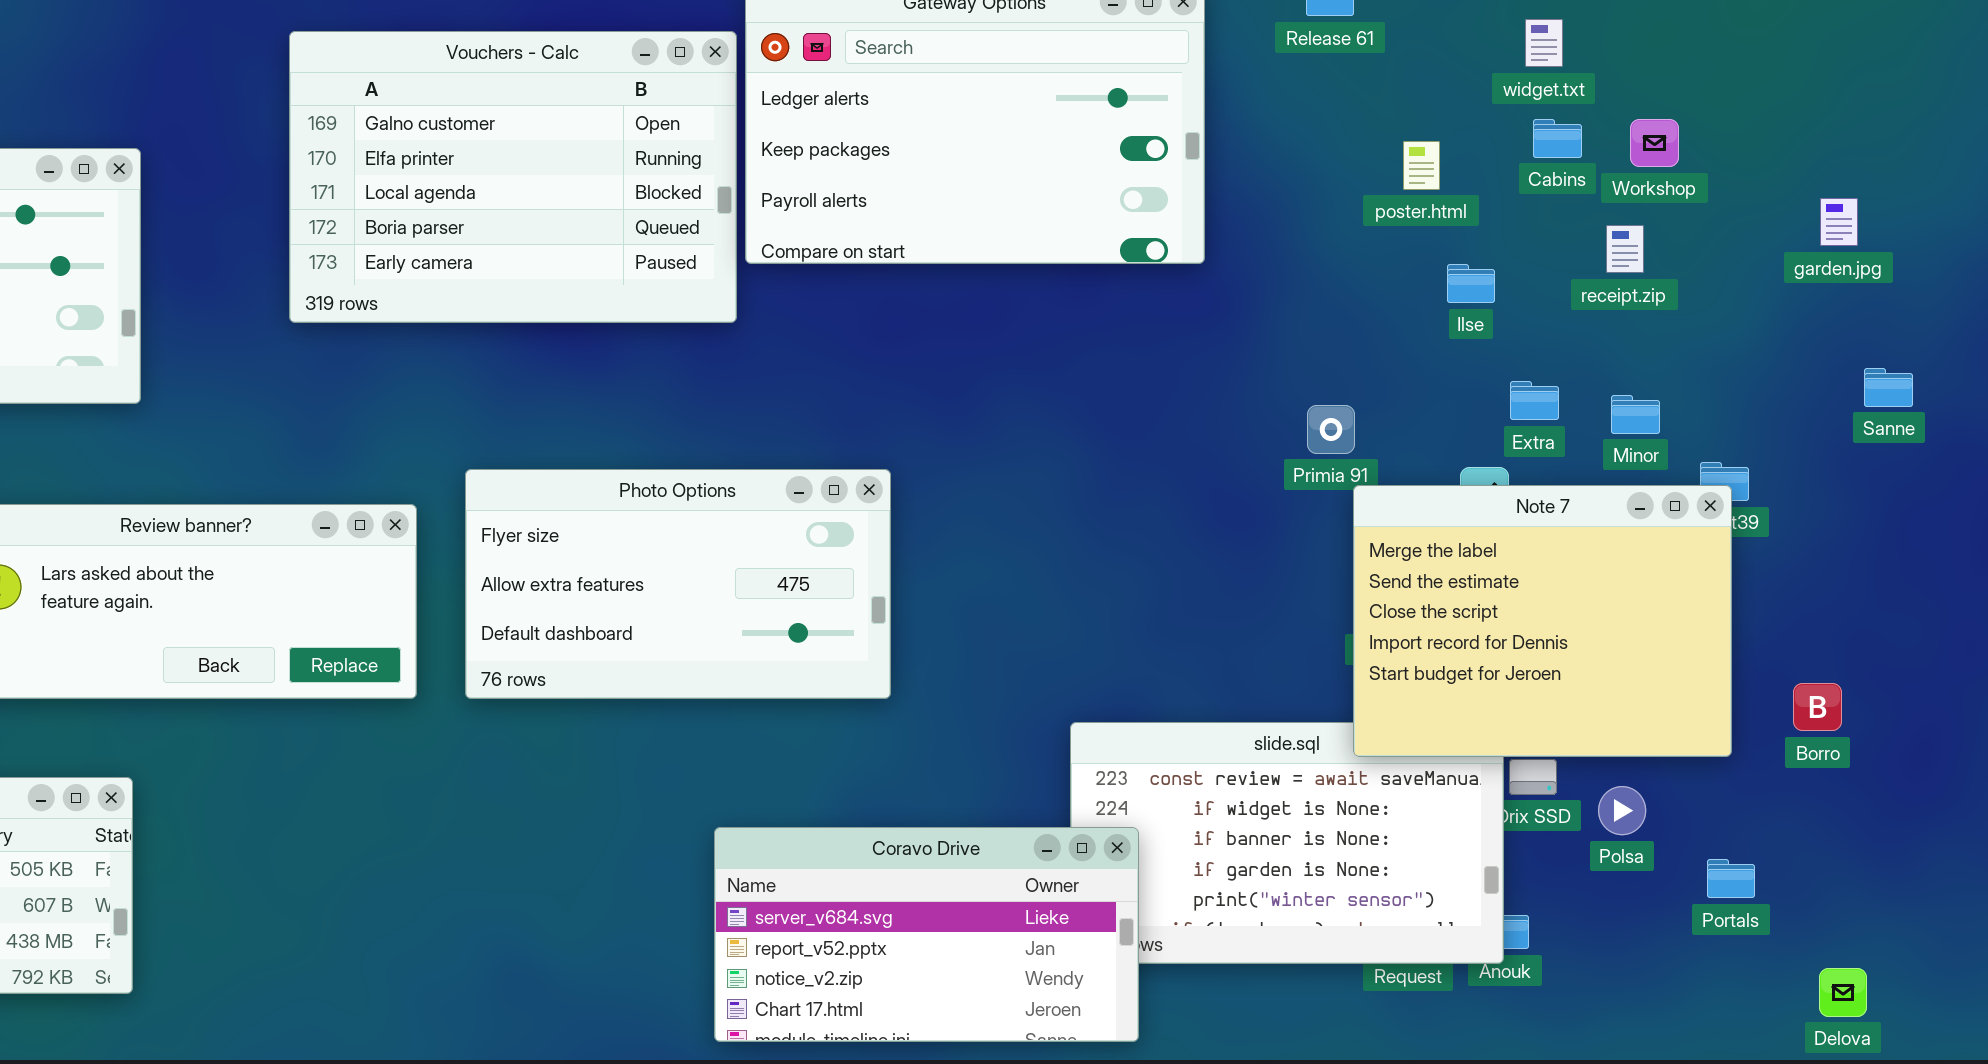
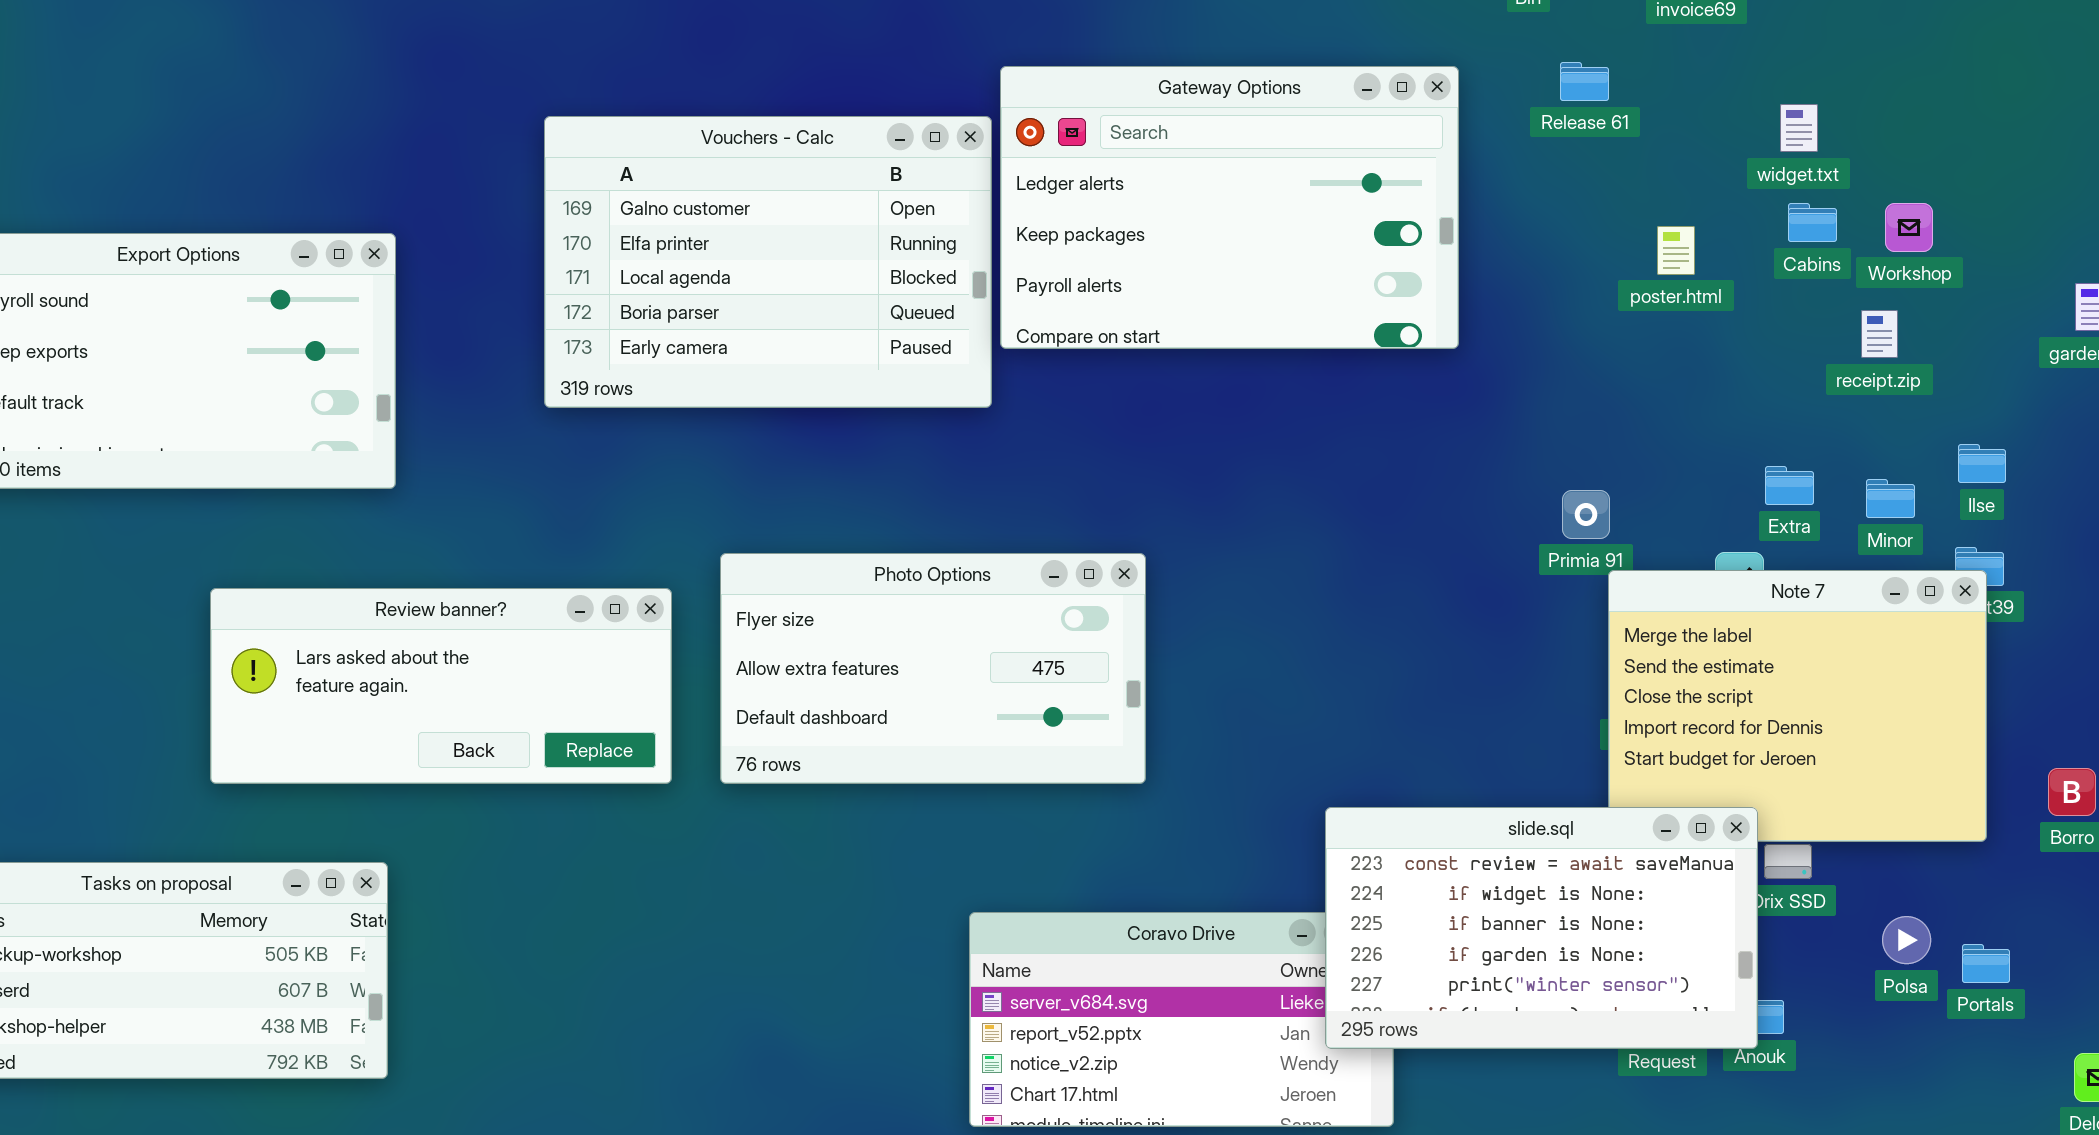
Ilse: [1447,264,1495,303] -> [1958,444,2006,483], moved
slide.sql: [1070,722,1504,964] -> [1325,807,1758,1049], raised
Polsa: [1598,786,1646,835] -> [1882,916,1931,964], moved

